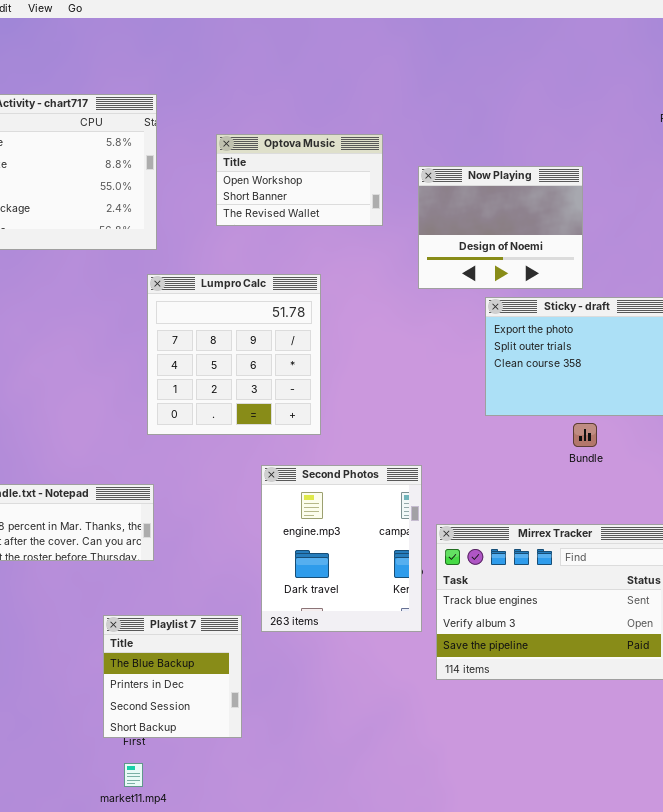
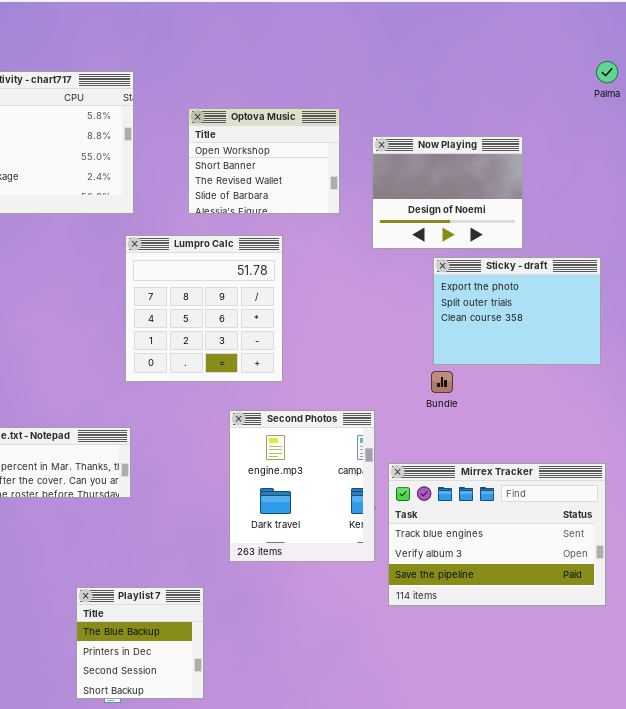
Optova Music: [216,134,383,226] -> [188,108,340,214], resized
Bundle: [573,423,597,447] -> [431,371,453,393], moved
Playlist 7: [103,615,242,738] -> [76,587,204,699], moved

